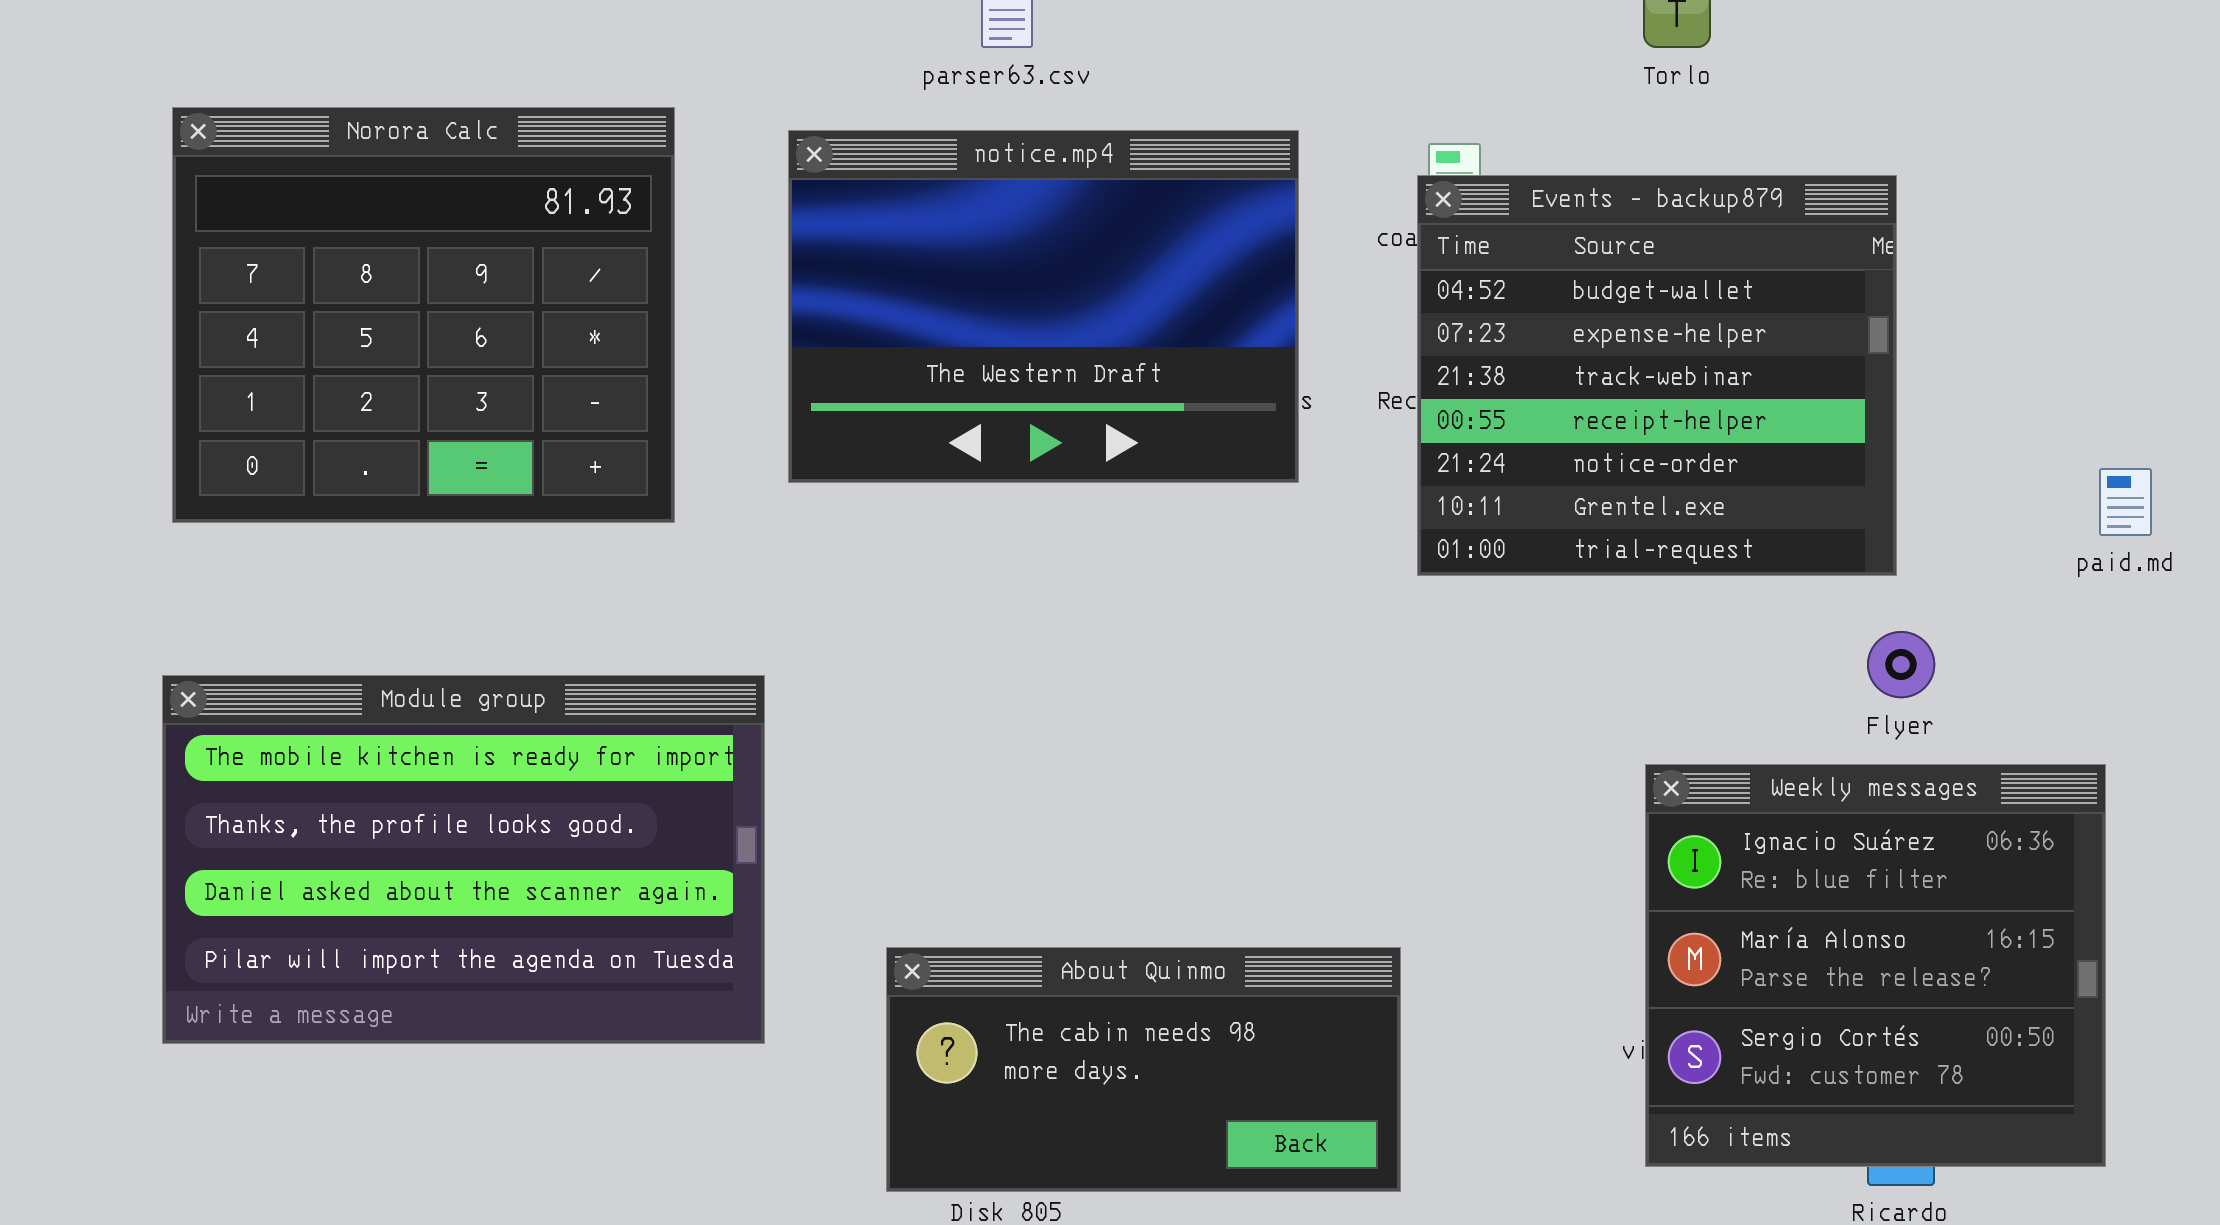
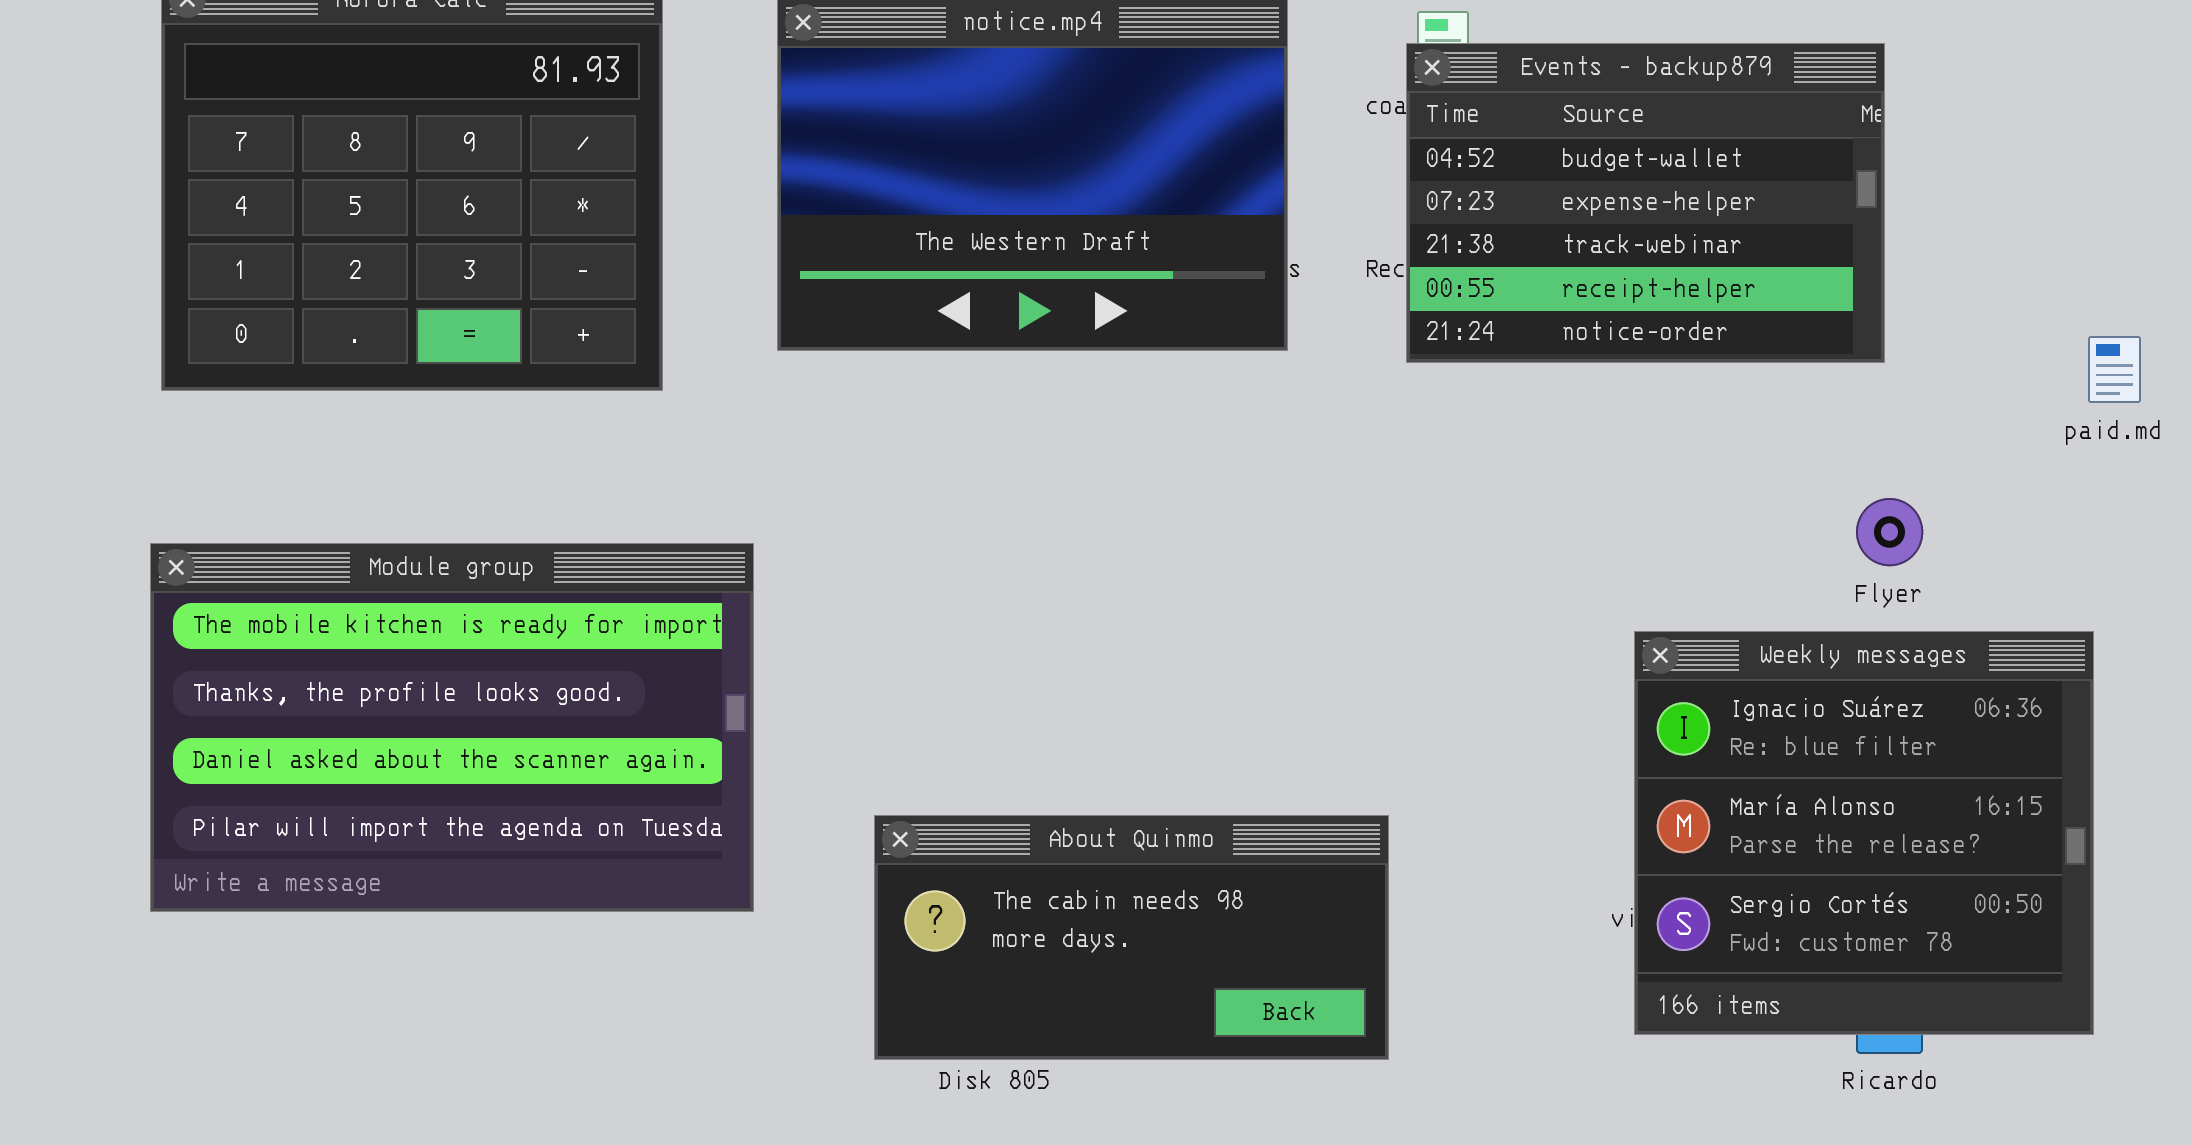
Events - backup879: [1417,175,1897,576] -> [1406,43,1885,363], resized

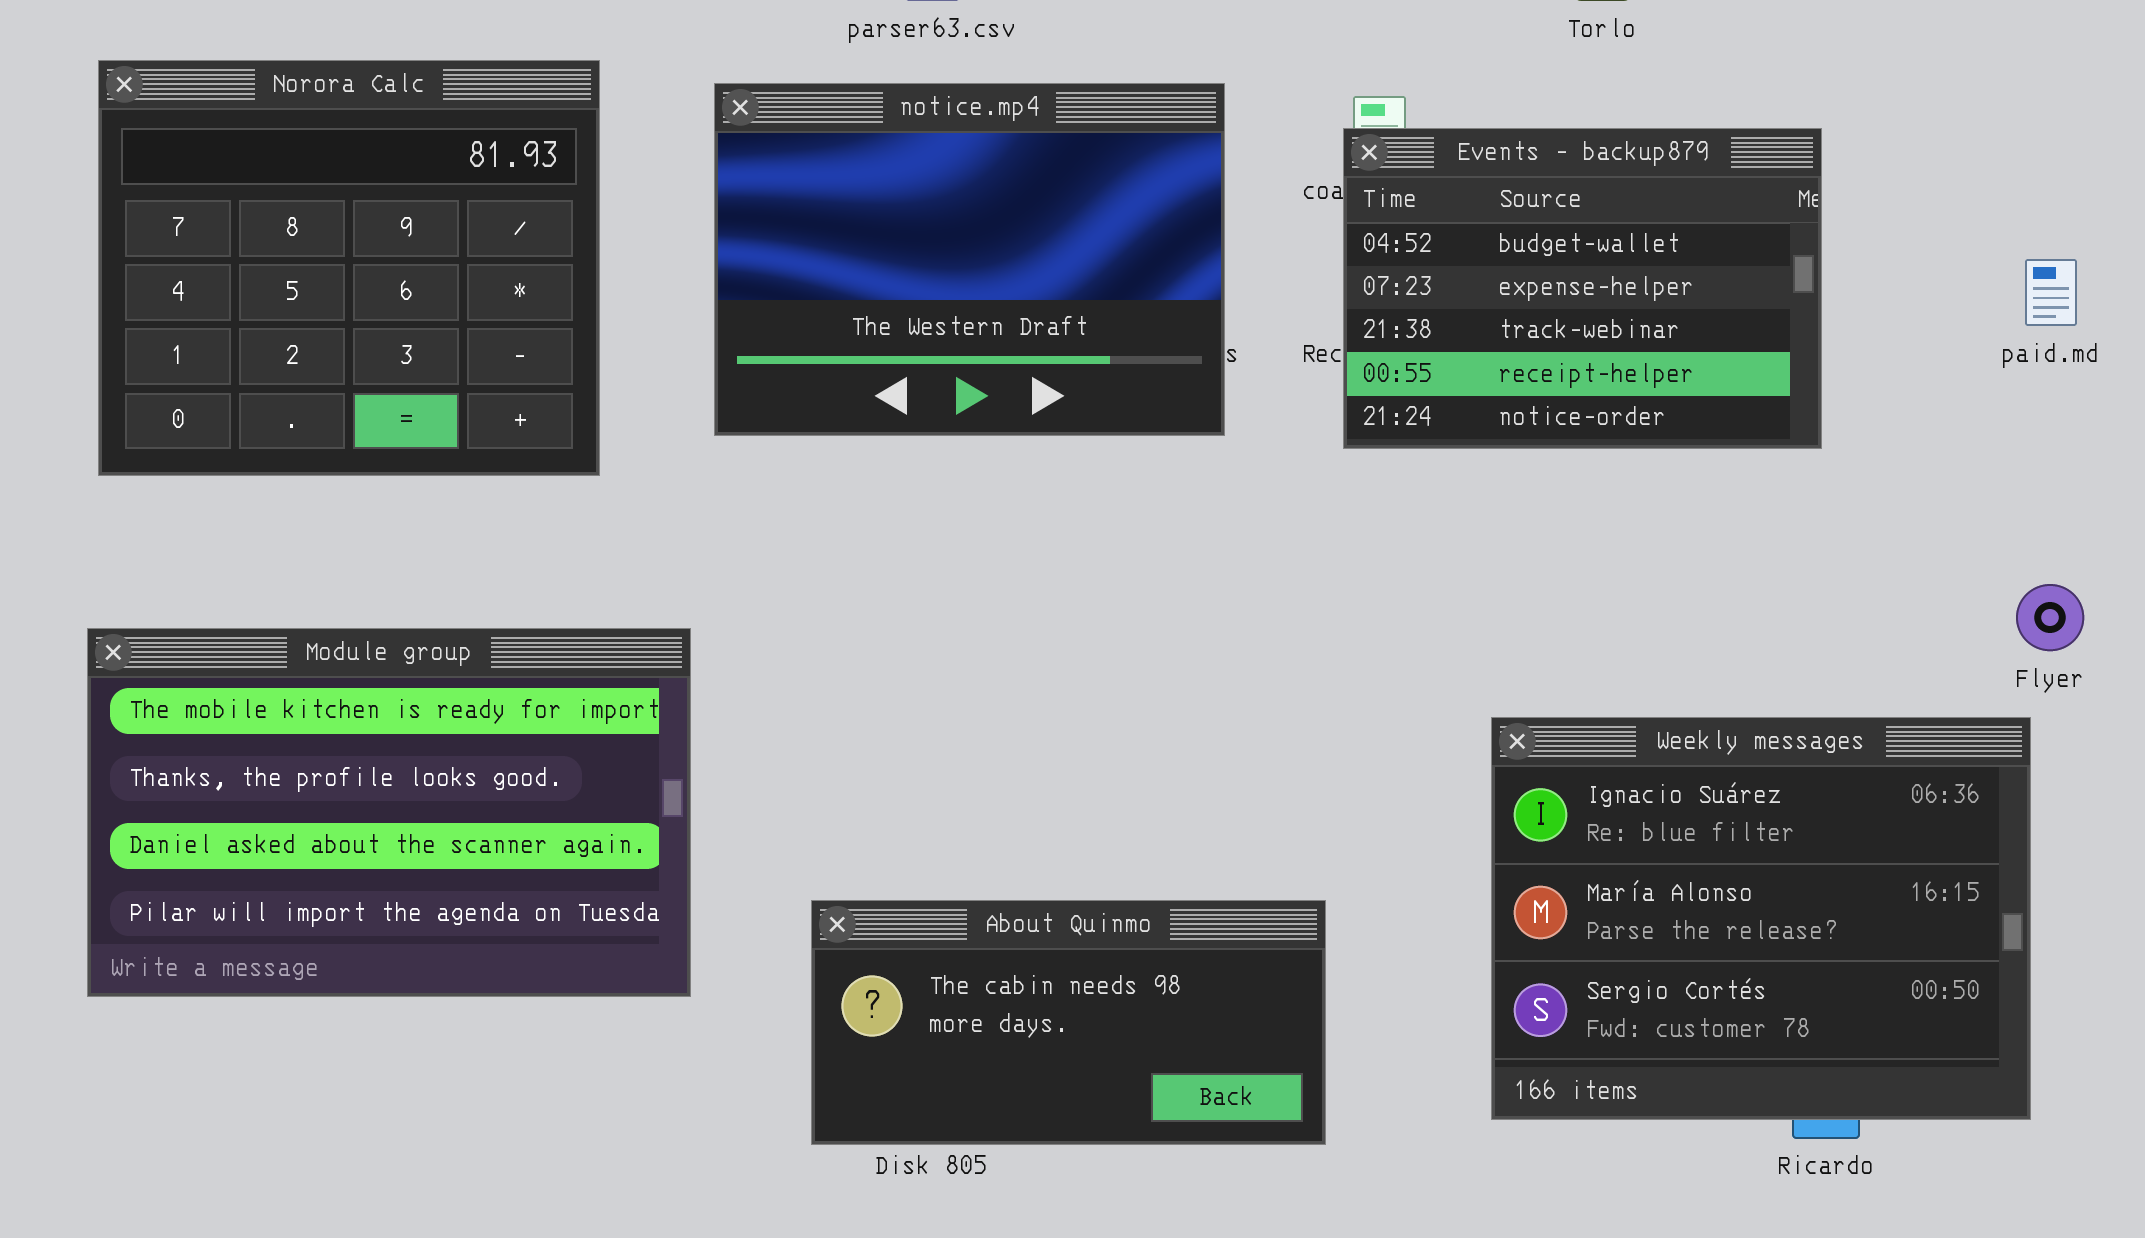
paid.md: [2088,336,2141,403] -> [2025,259,2077,326], moved
Flyer: [1856,498,1923,566] -> [2016,584,2084,651], moved
Weekly messages: [1634,631,2094,1035] -> [1491,717,2031,1120], resized

